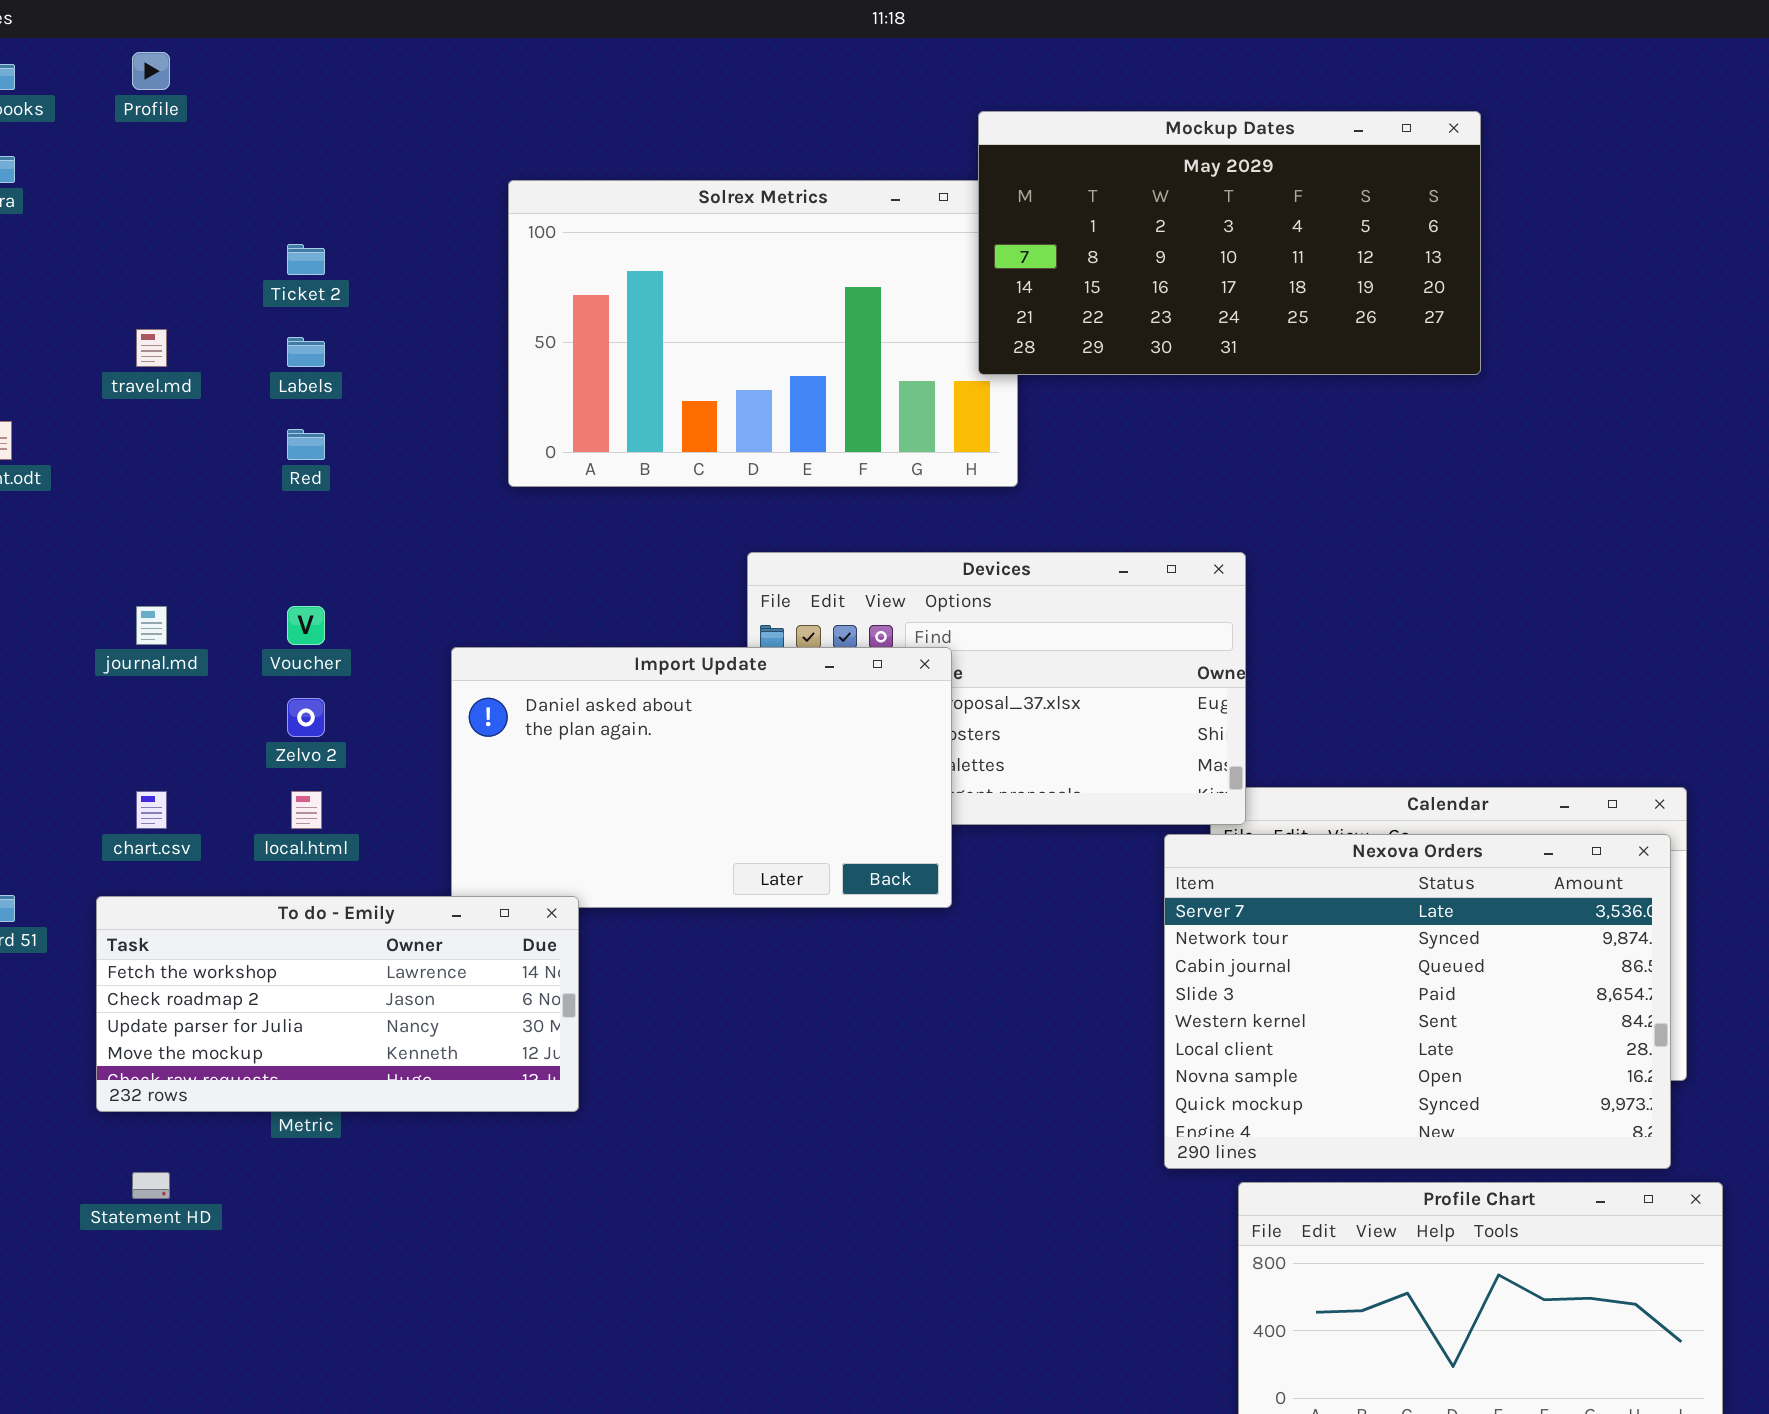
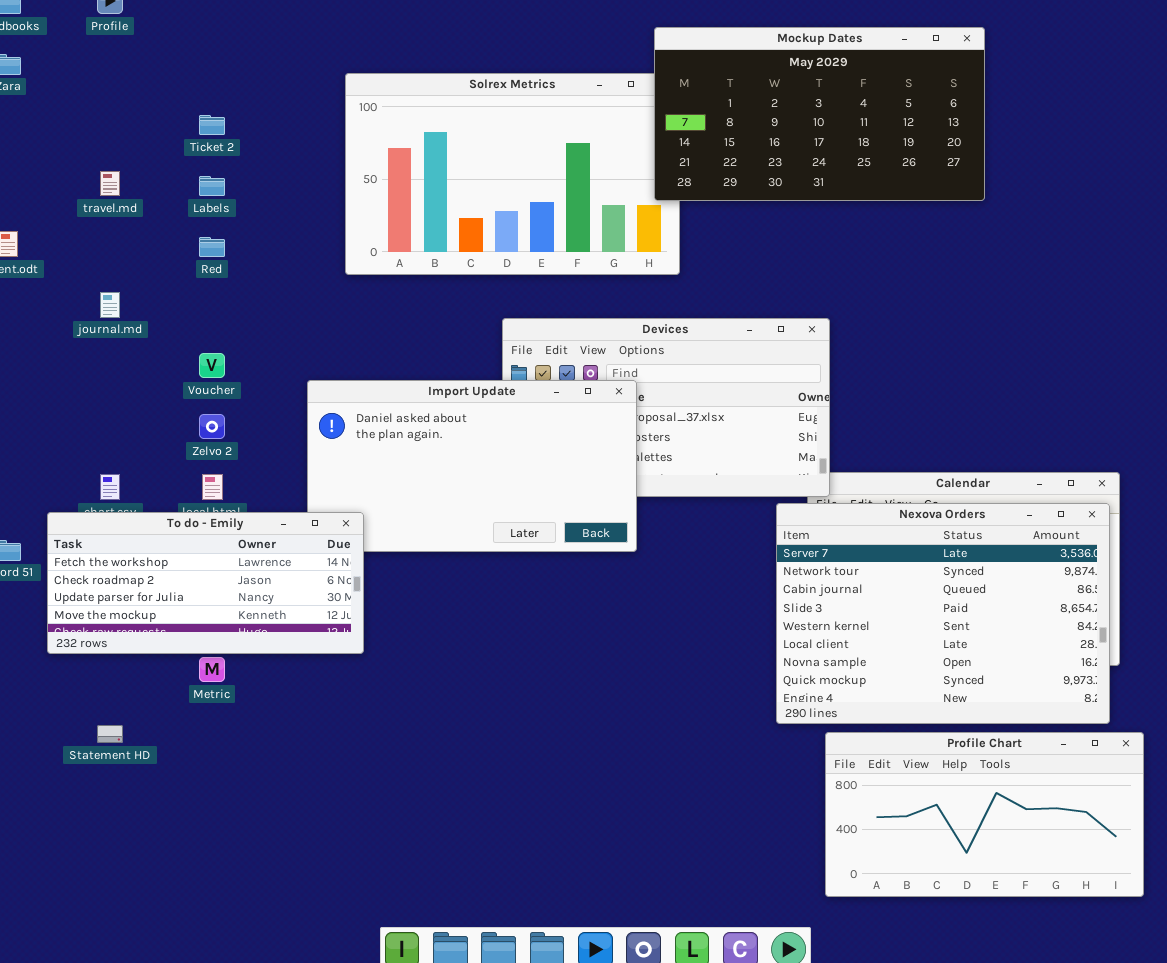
journal.md: [136,606,167,645] -> [100,292,120,318], moved
To do - Emily: [96,896,579,1112] -> [47,512,364,654], moved

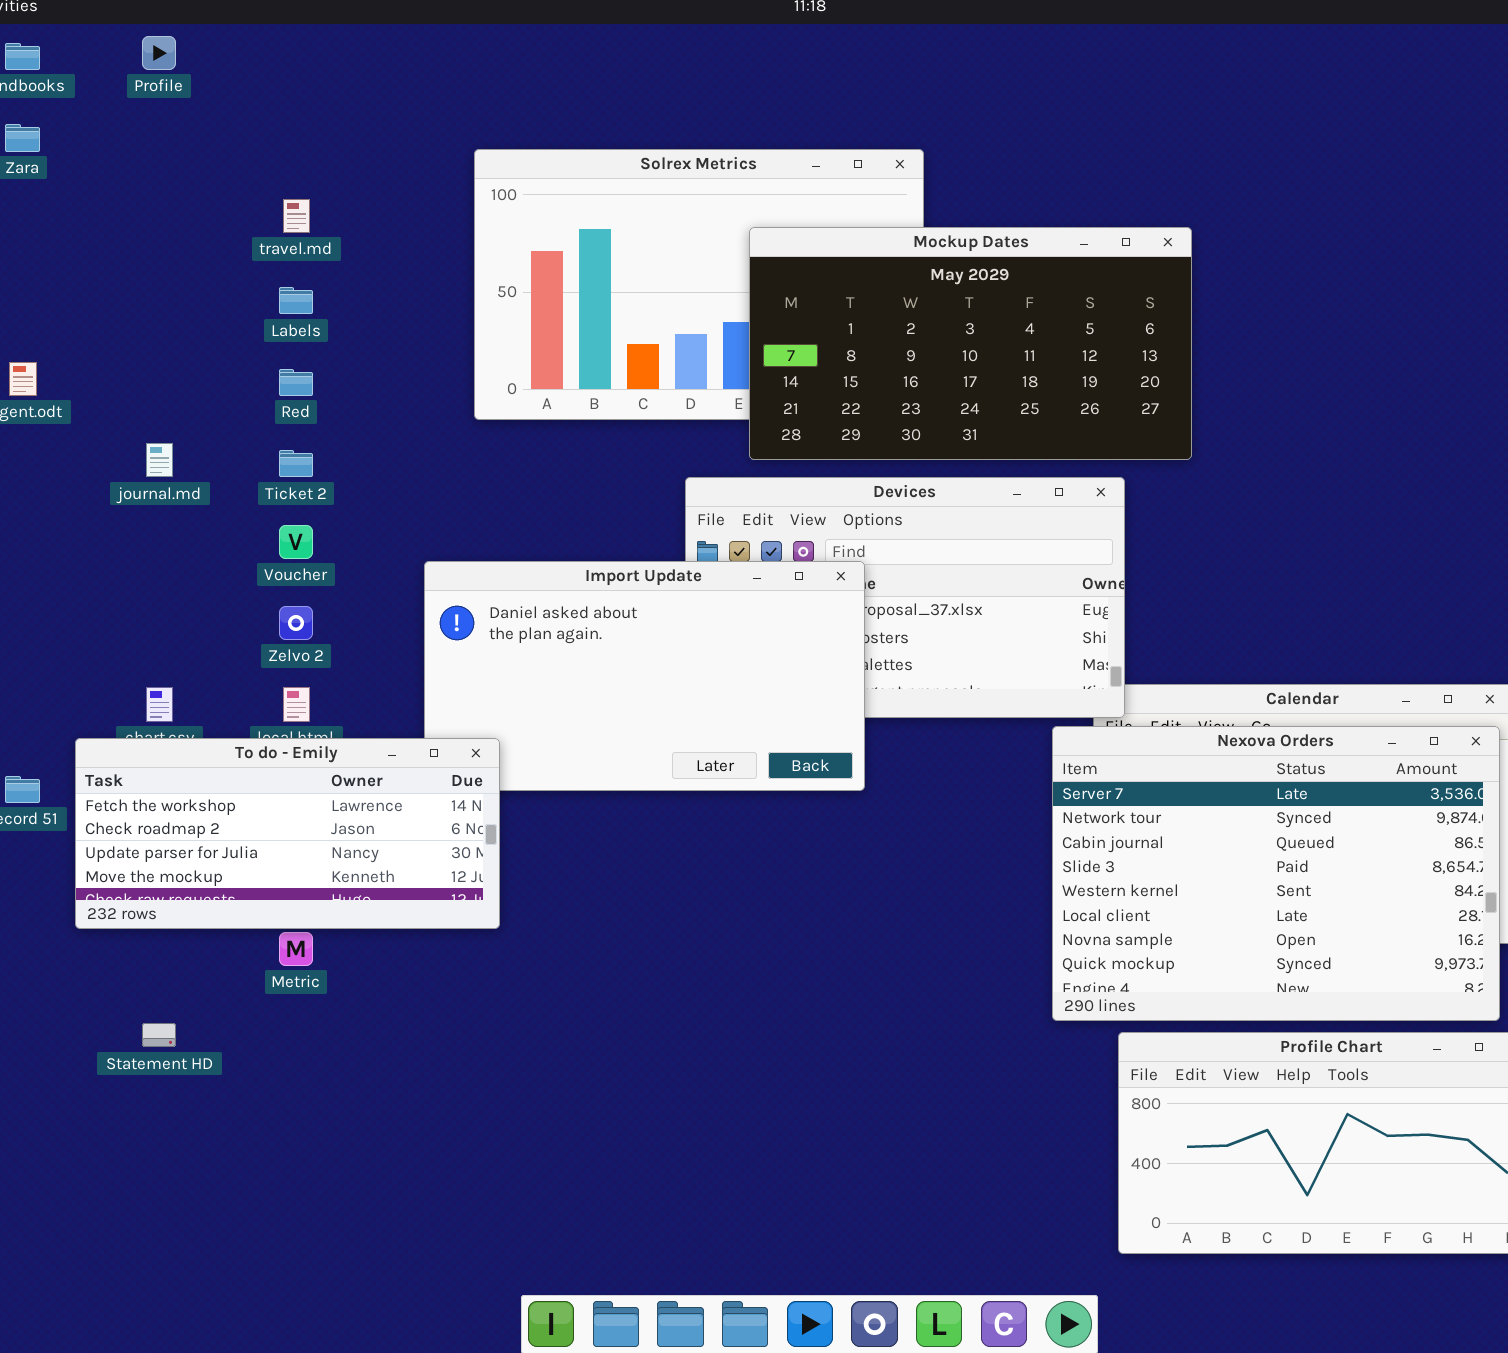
Mockup Dates: [654,27,985,201] -> [749,227,1192,460], moved
Ticket 2: [199,115,225,135] -> [279,450,313,477], moved
travel.md: [100,171,120,196] -> [283,199,310,233], moved

